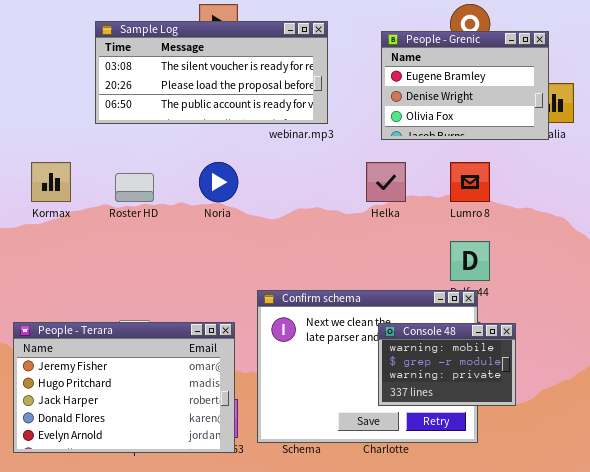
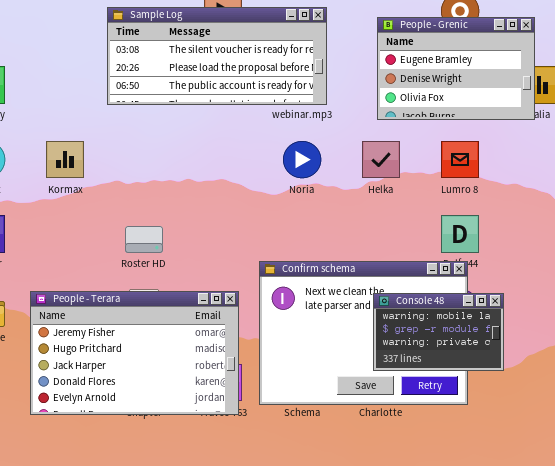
Noria: [199,162,238,202] -> [283,141,321,178], moved
Roster HD: [115,173,154,202] -> [125,226,163,253], moved

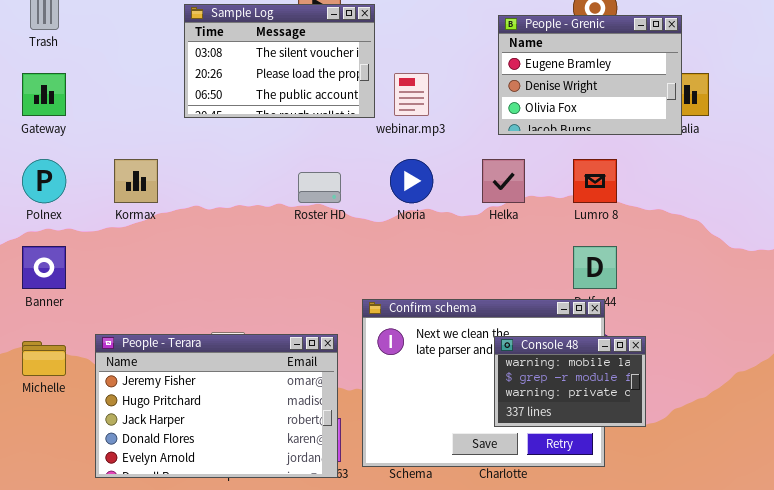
Sample Log: [107,7,327,105] -> [184,4,375,118], resized
Roster HD: [125,226,163,253] -> [298,172,341,203], moved

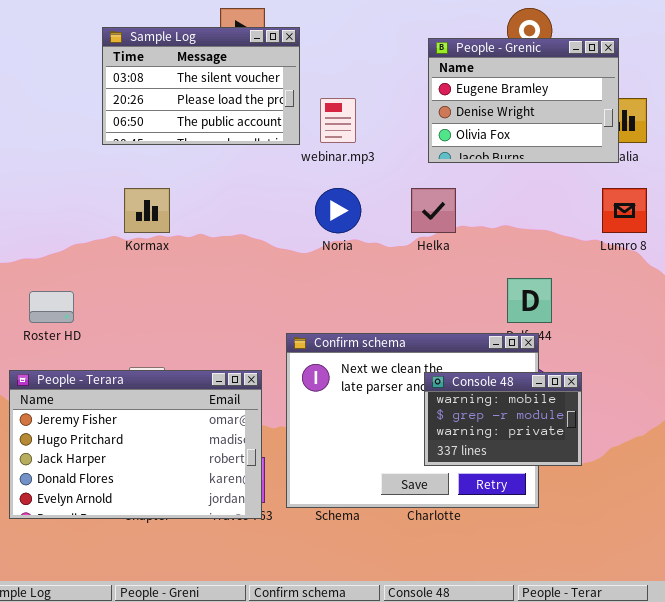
Kormax: [114,159,158,203] -> [124,188,170,233], moved
Lumro 8: [573,159,617,203] -> [602,188,647,233], moved
Roster HD: [298,172,341,203] -> [29,291,74,323], moved

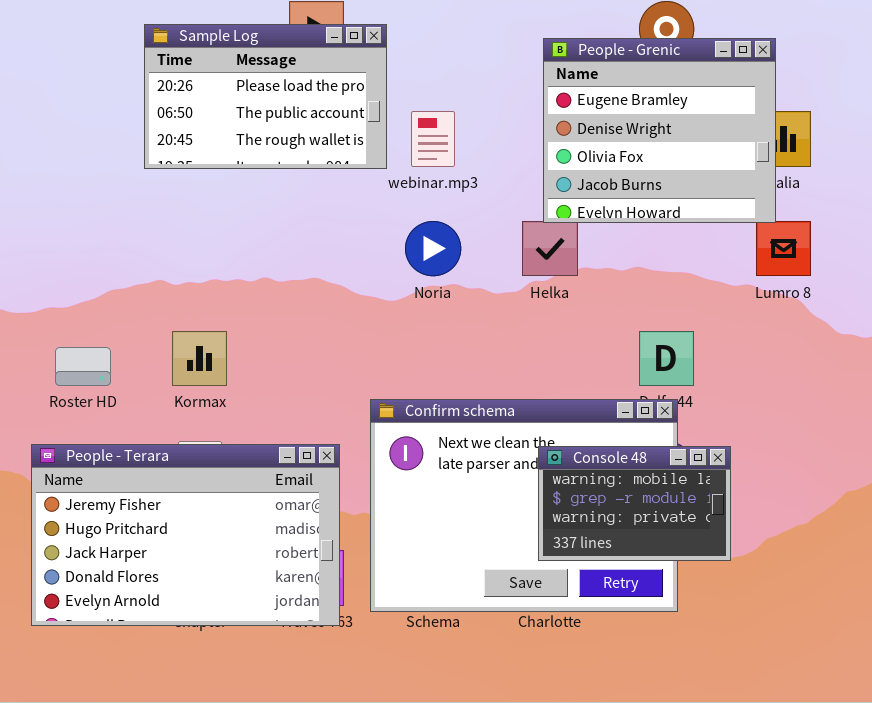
Sample Log: [102,27,300,145] -> [144,24,387,169], scrolled down 1 row
People - Grenic: [428,38,619,163] -> [543,38,776,223], resized
Kormax: [124,188,170,233] -> [172,331,227,386], moved

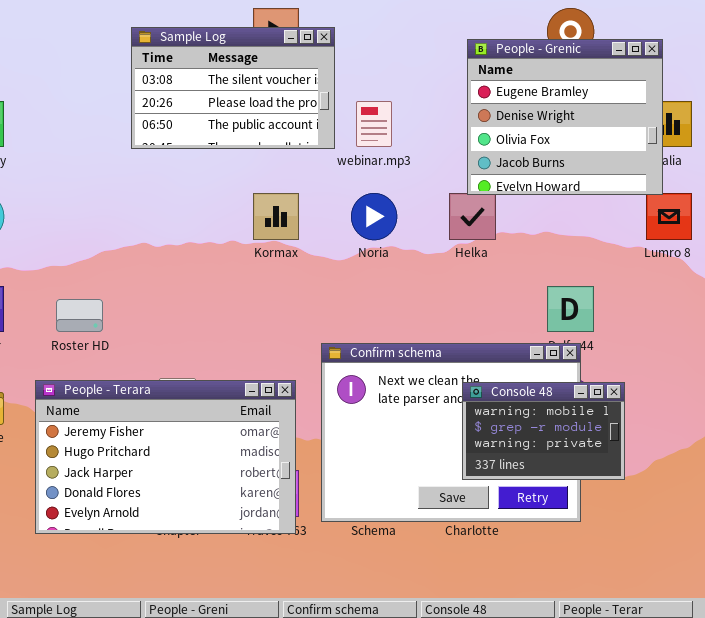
Sample Log: [144,24,387,169] -> [131,27,335,149], scrolled up 1 row
Kormax: [172,331,227,386] -> [253,193,299,240], moved

